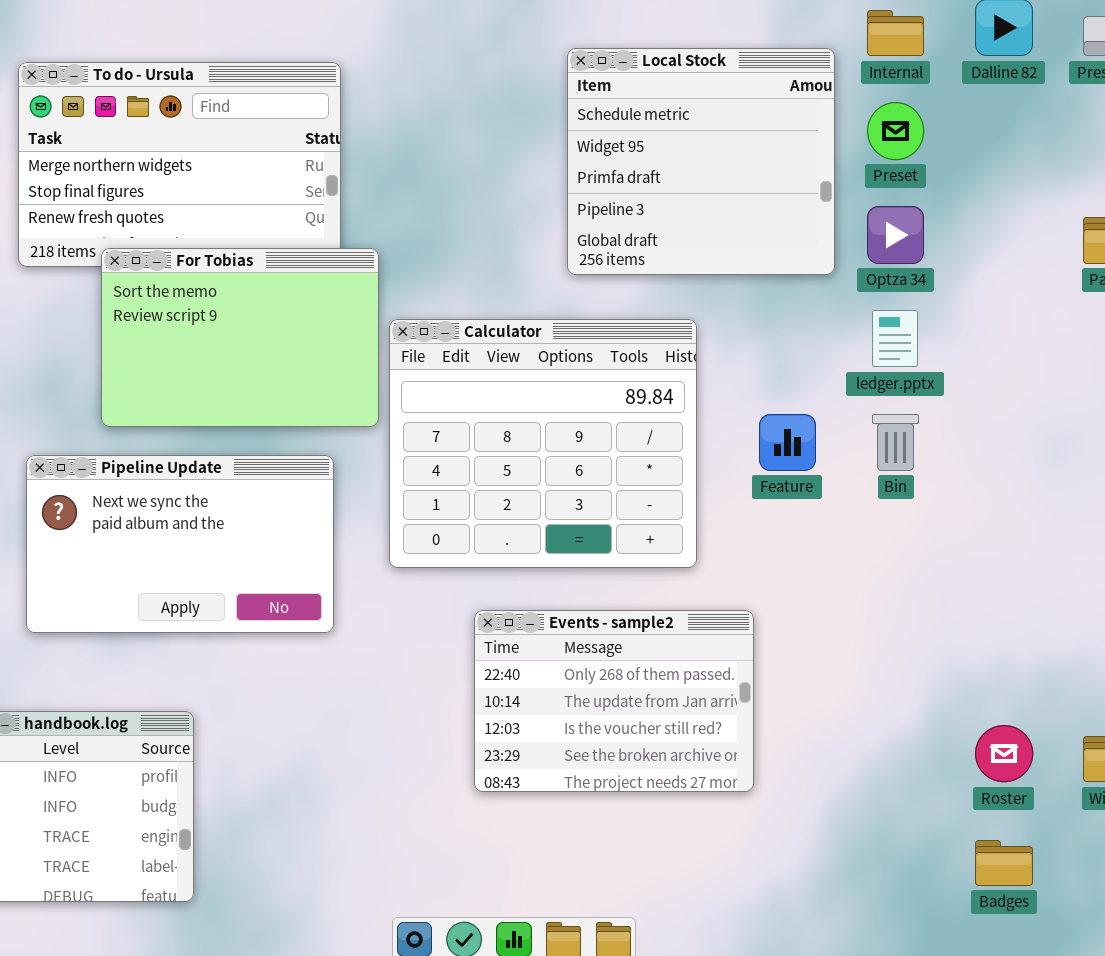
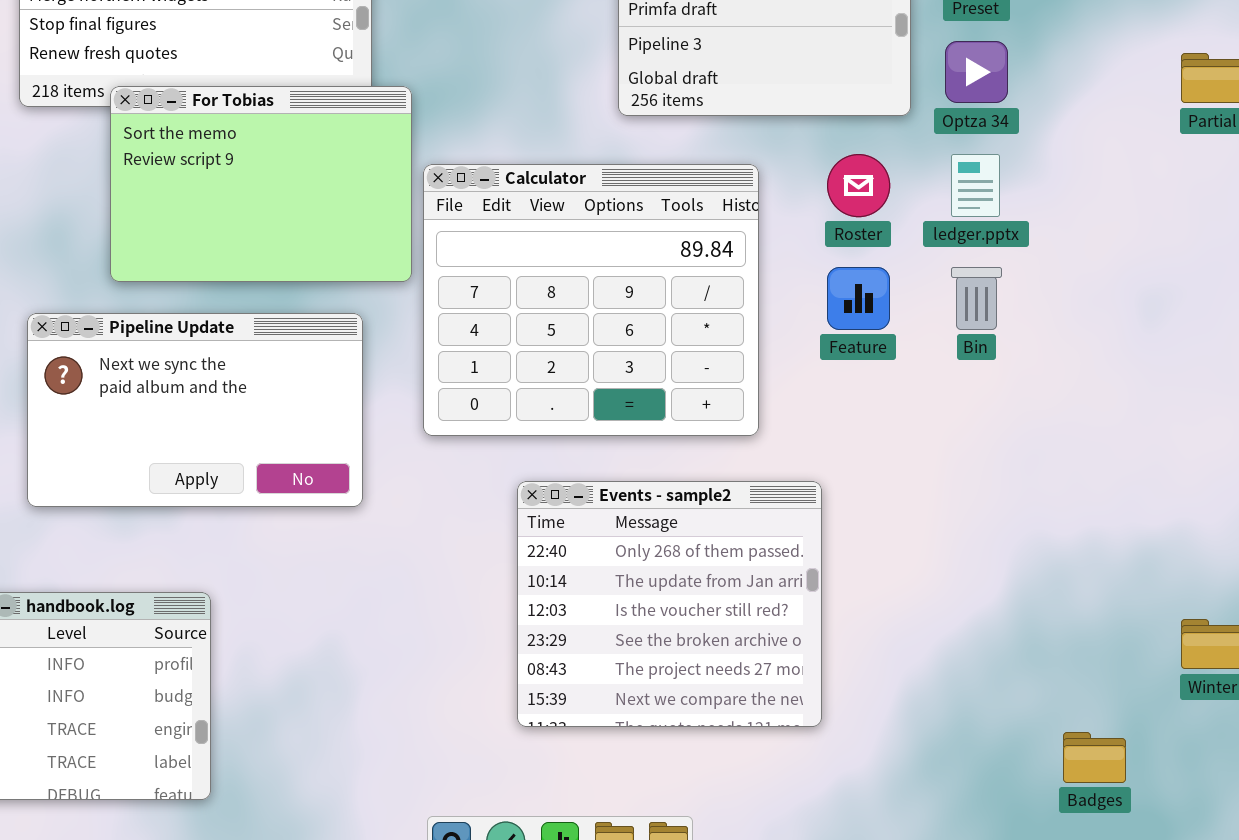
Events - sample2: [474,610,754,792] -> [517,481,822,727], resized
Roster: [975,725,1033,782] -> [827,154,890,217], moved

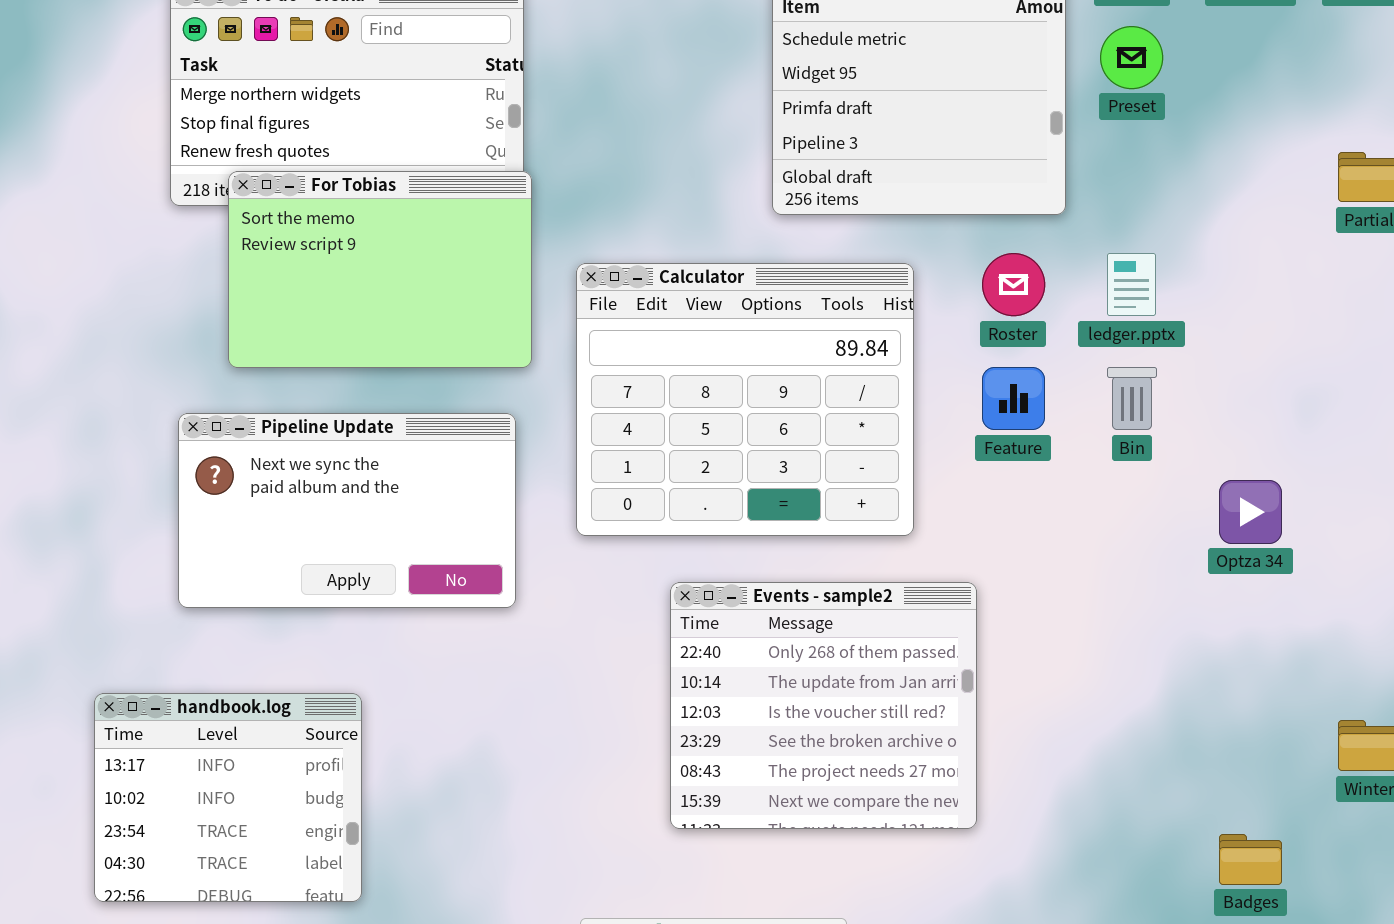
Optza 34: [945,41,1008,103] -> [1219,480,1282,544], moved
For Tobias: [110,86,412,282] -> [228,171,532,368], moved

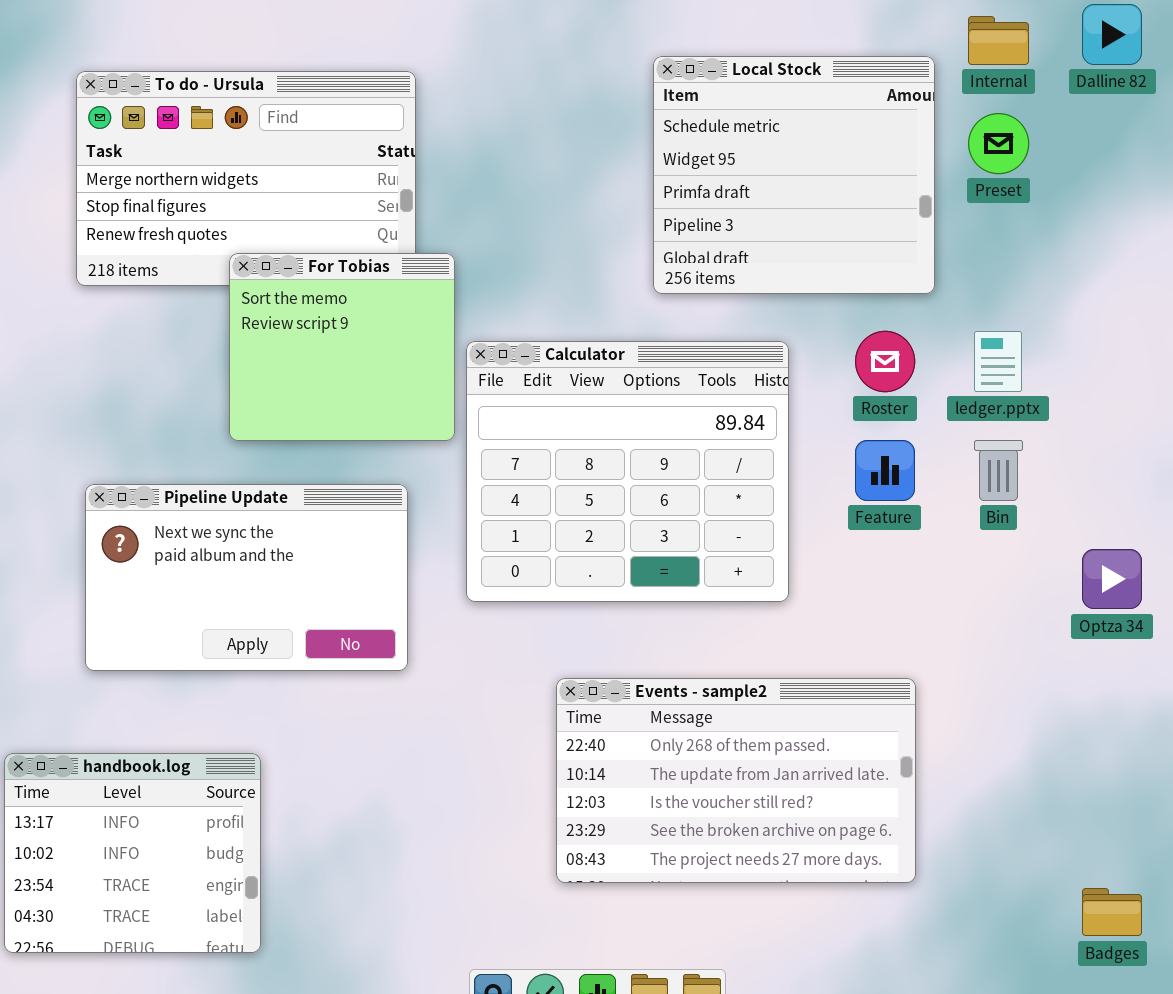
For Tobias: [228,171,532,368] -> [229,253,455,441], moved, resized
Events - sample2: [670,582,977,829] -> [556,678,916,883], resized

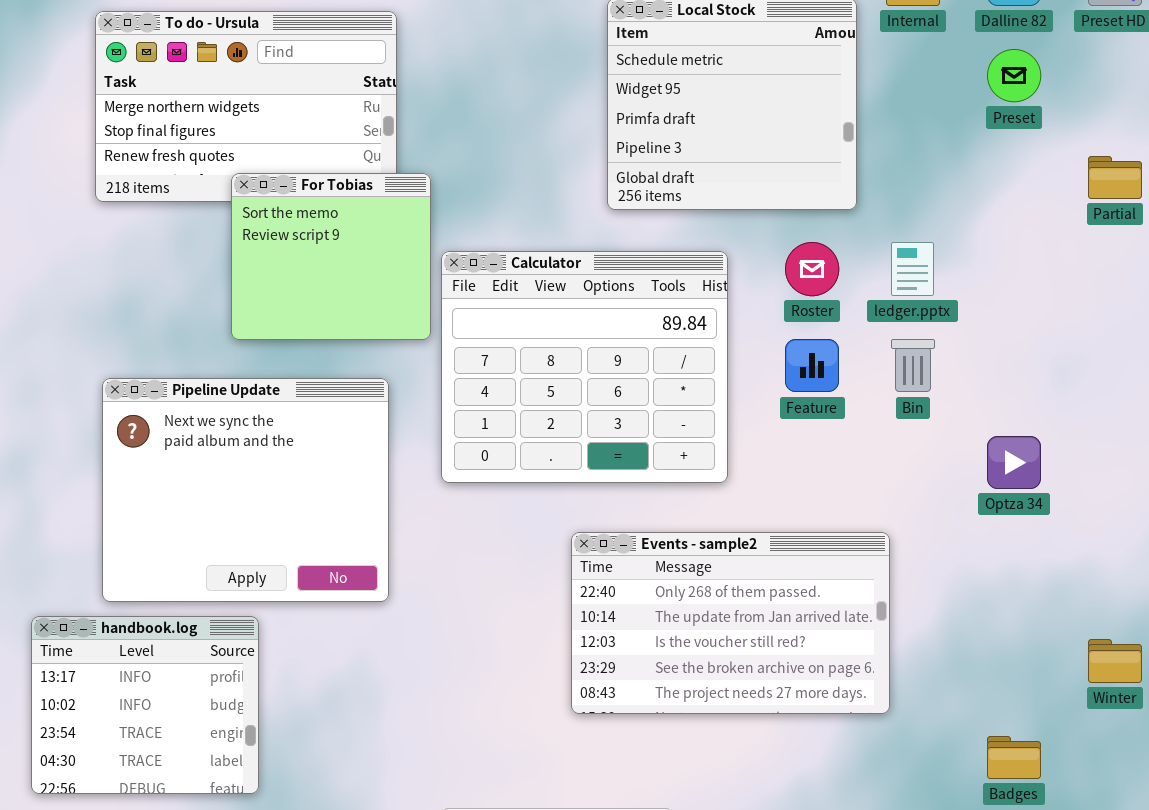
Preset: [968,113,1029,174] -> [987,49,1041,102], moved
Pipeline Update: [85,484,408,671] -> [102,378,389,602], resized
Events - sample2: [556,678,916,883] -> [571,532,890,714], moved

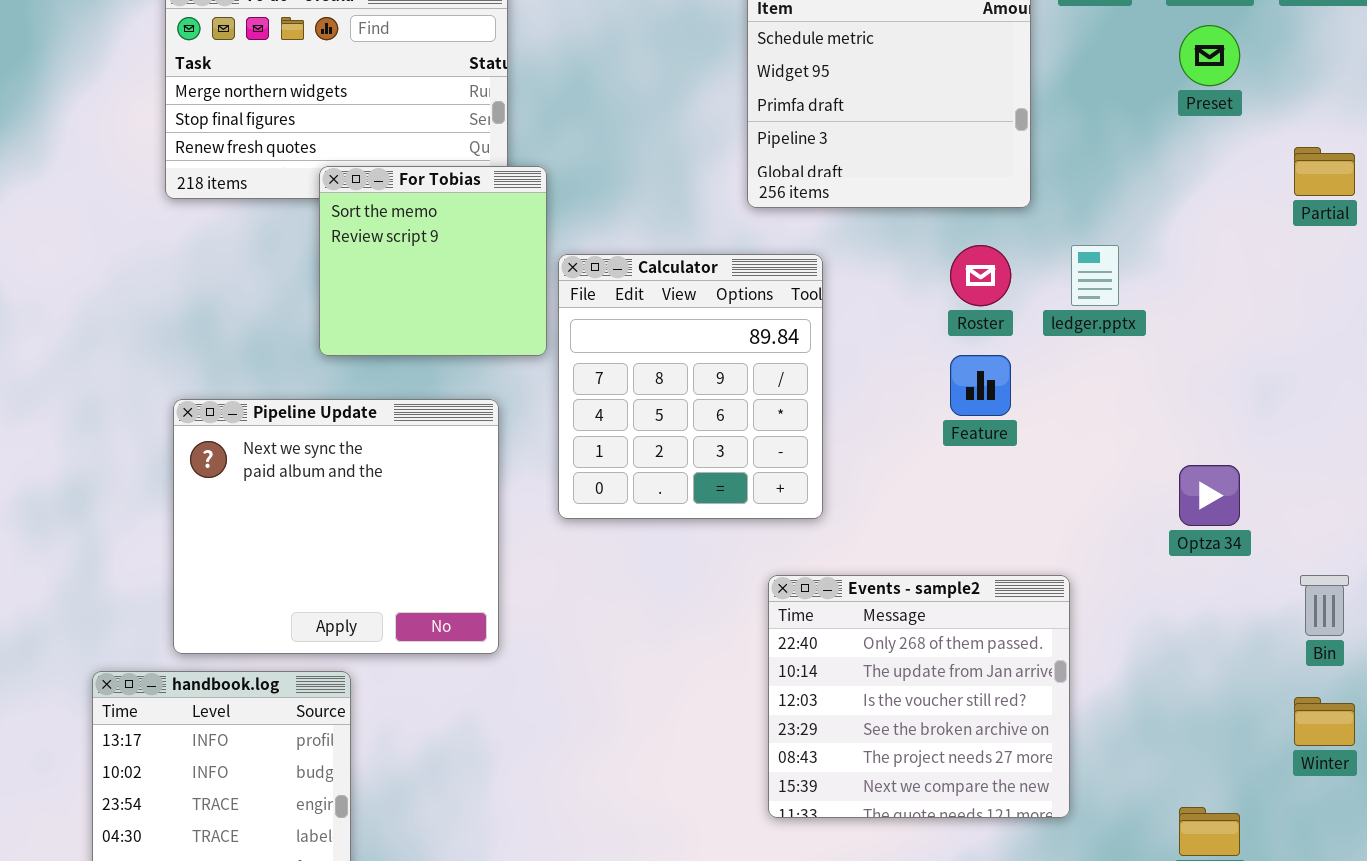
Calculator: [441,251,728,483] -> [558,254,823,519], resized
Bin: [891,339,935,392] -> [1300,575,1349,636], moved
Events - sample2: [571,532,890,714] -> [768,575,1070,818], resized

